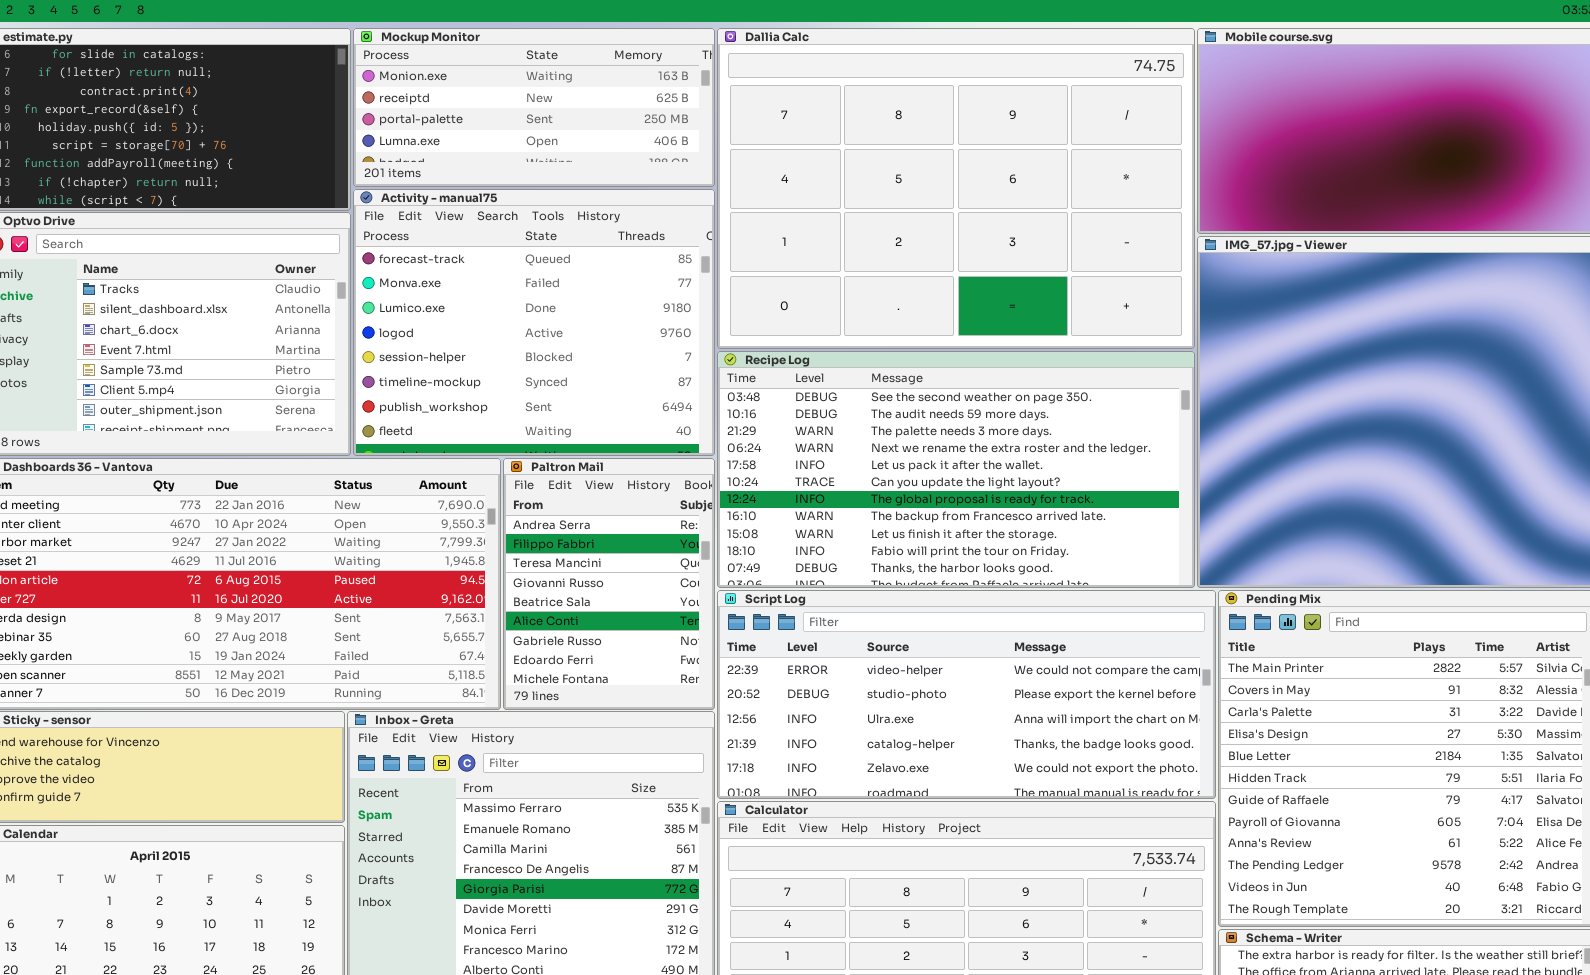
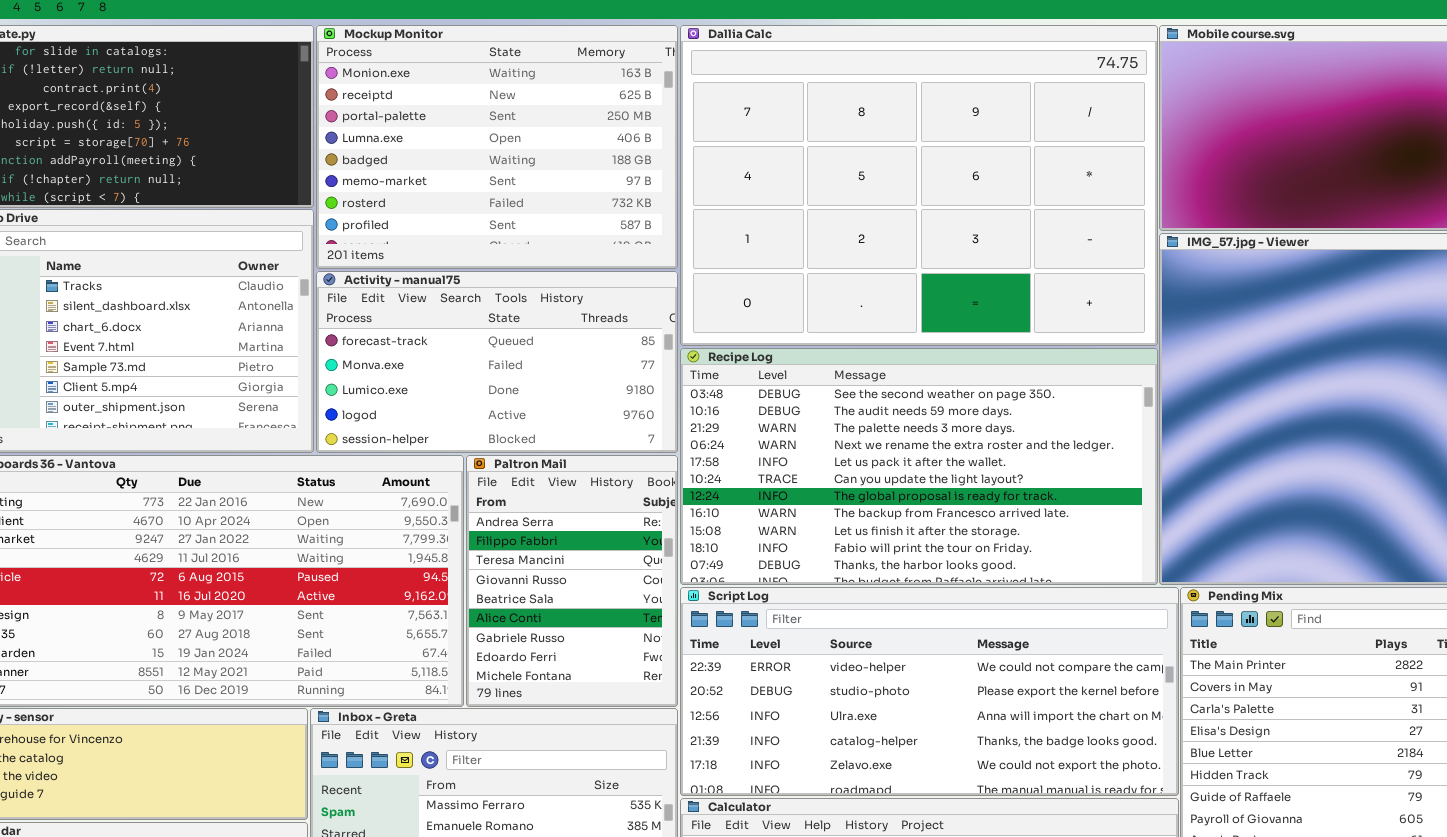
Mockup Monitor: [353,28,715,187] -> [316,25,678,269], resized
Activity - manual75: [353,189,715,456] -> [316,271,678,453], resized

